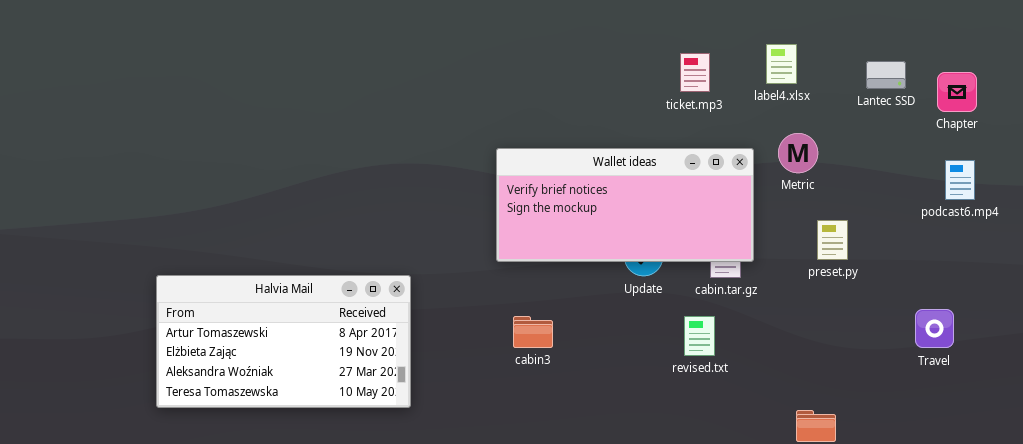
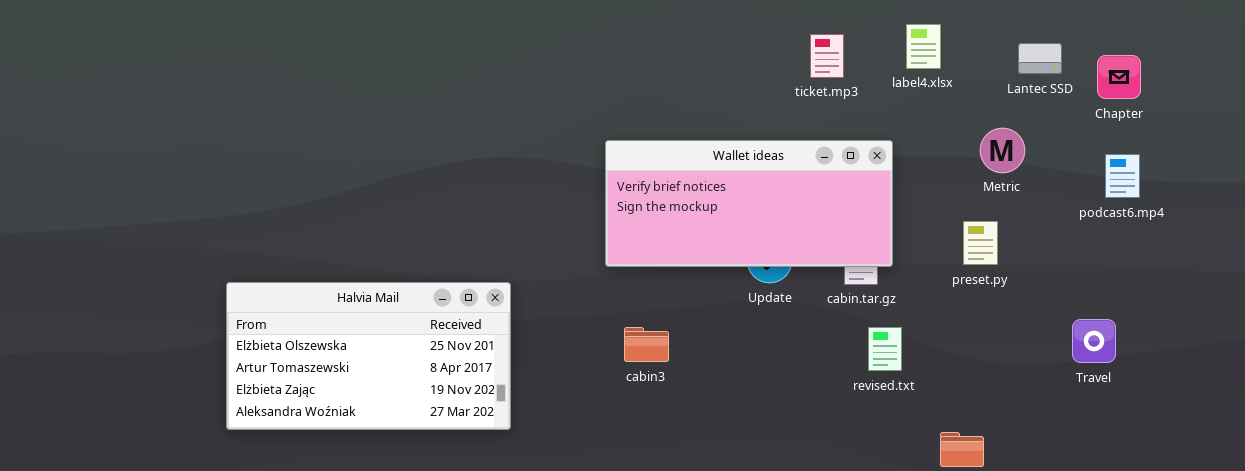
Metric: [778,133,818,173] -> [980,128,1025,173], moved
Halvia Mail: [156,275,411,408] -> [226,282,511,430], scrolled up 1 row
revised.txt: [684,316,715,356] -> [868,327,902,371], moved

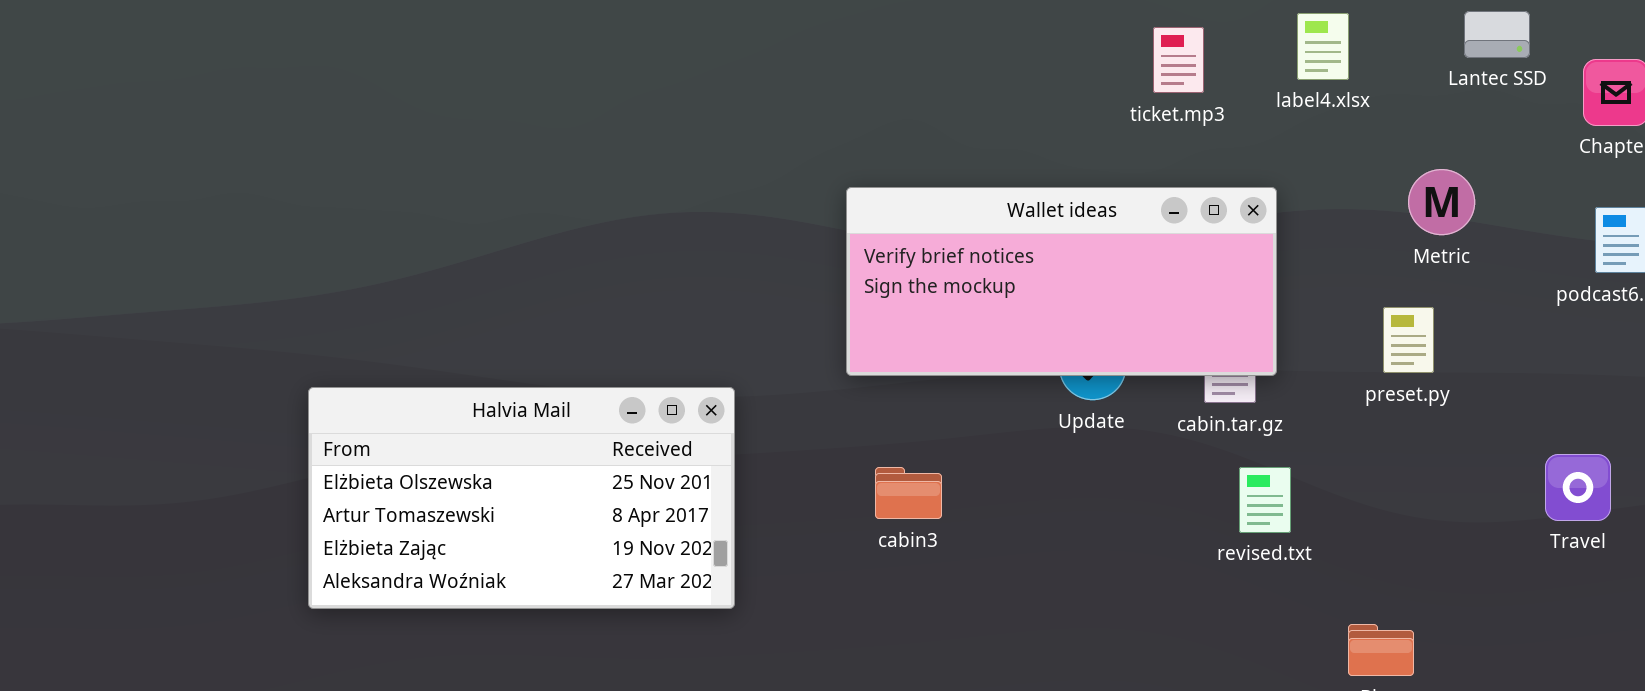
Lantec SSD: [1018,43,1062,74] -> [1464,11,1530,58], moved
Halvia Mail: [226,282,511,430] -> [308,387,735,609], moved

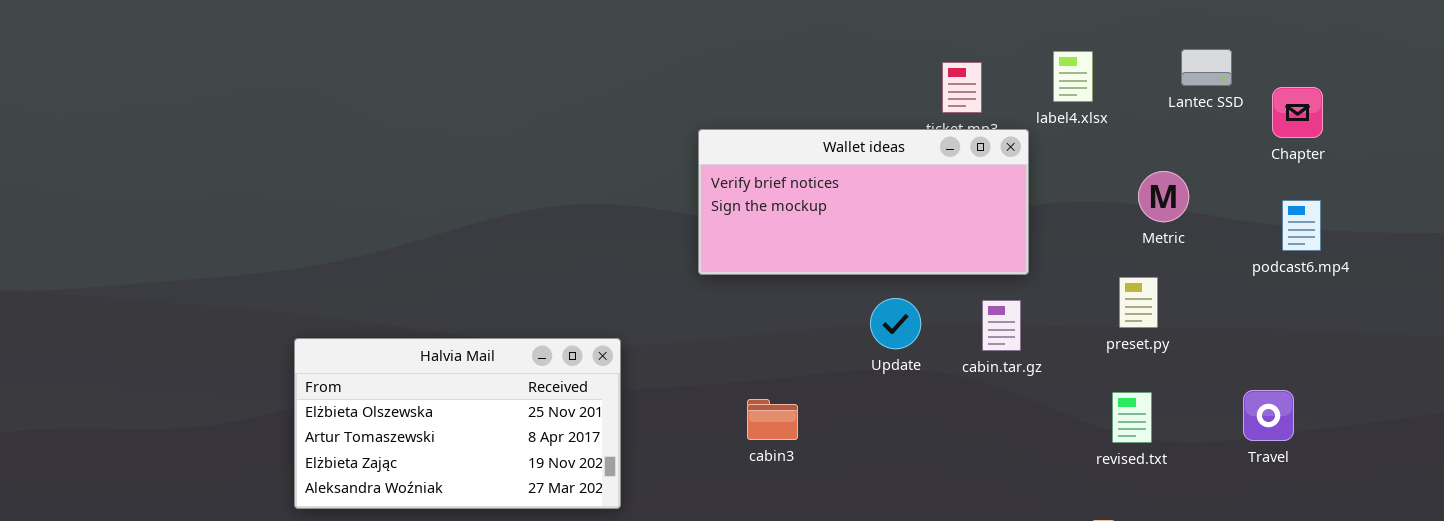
Wallet ideas: [846,187,1277,376] -> [698,129,1029,275], moved
cabin3: [875,467,942,519] -> [747,399,798,440], moved
revised.txt: [1239,467,1291,533] -> [1112,392,1152,443], moved

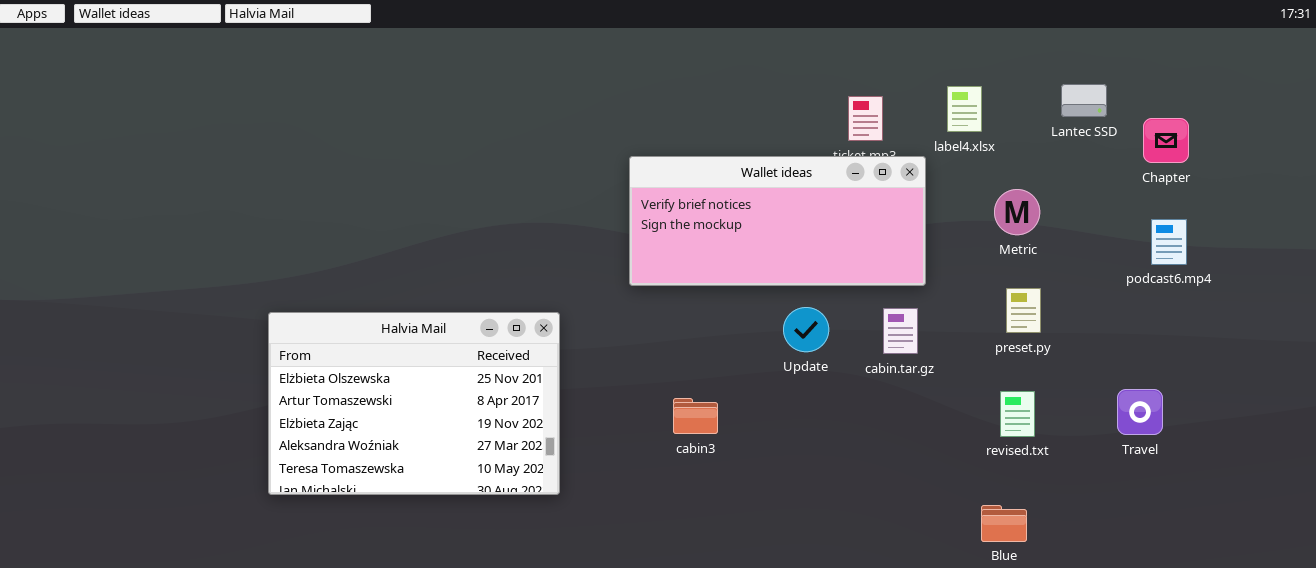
Metric: [1138,171,1189,222] -> [994,189,1040,235], moved
Halvia Mail: [294,338,621,509] -> [268,312,560,495], resized

